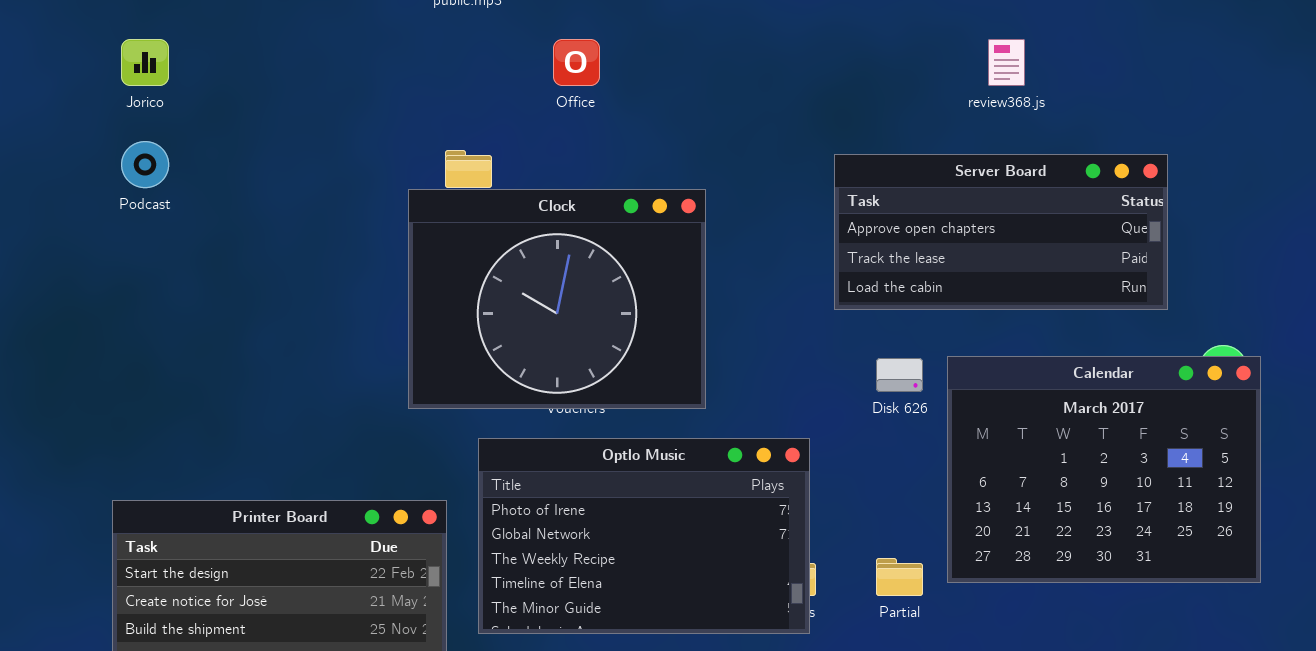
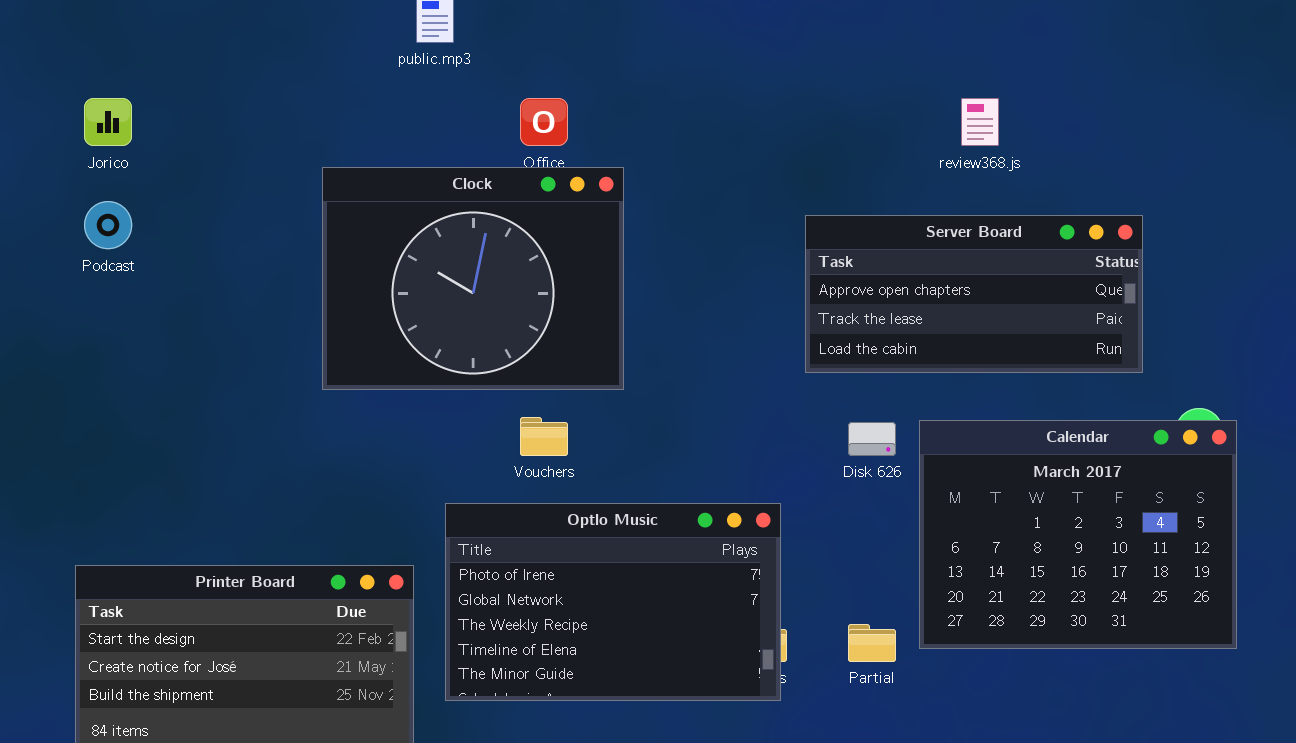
Clock: [408,189,706,409] -> [322,167,624,390], moved

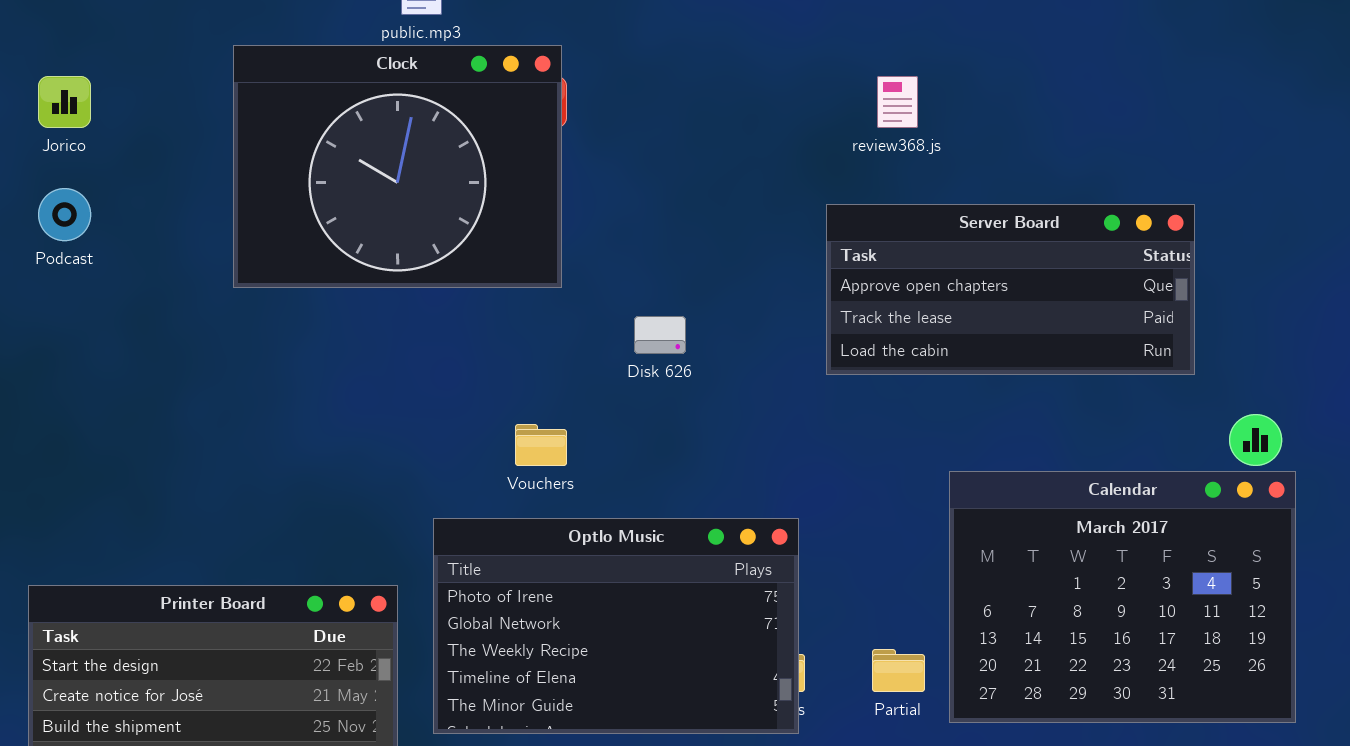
review368.js: [961,98,999,146] -> [877,76,918,128], moved
Clock: [322,167,624,390] -> [233,45,562,288], moved
Calendar: [919,420,1237,649] -> [949,471,1296,723], moved
Disk 626: [848,422,896,456] -> [634,316,686,354], moved

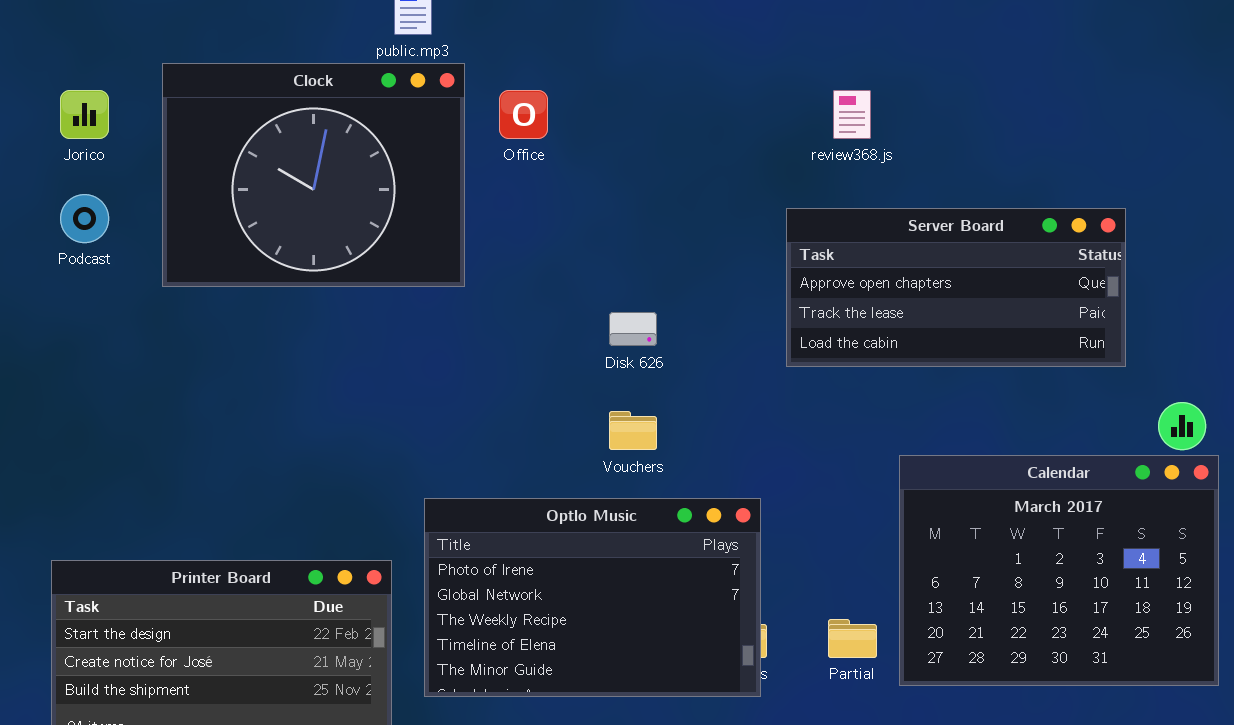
Clock: [233,45,562,288] -> [162,63,465,287], moved
Vouchers: [515,424,567,466] -> [609,411,657,450], moved

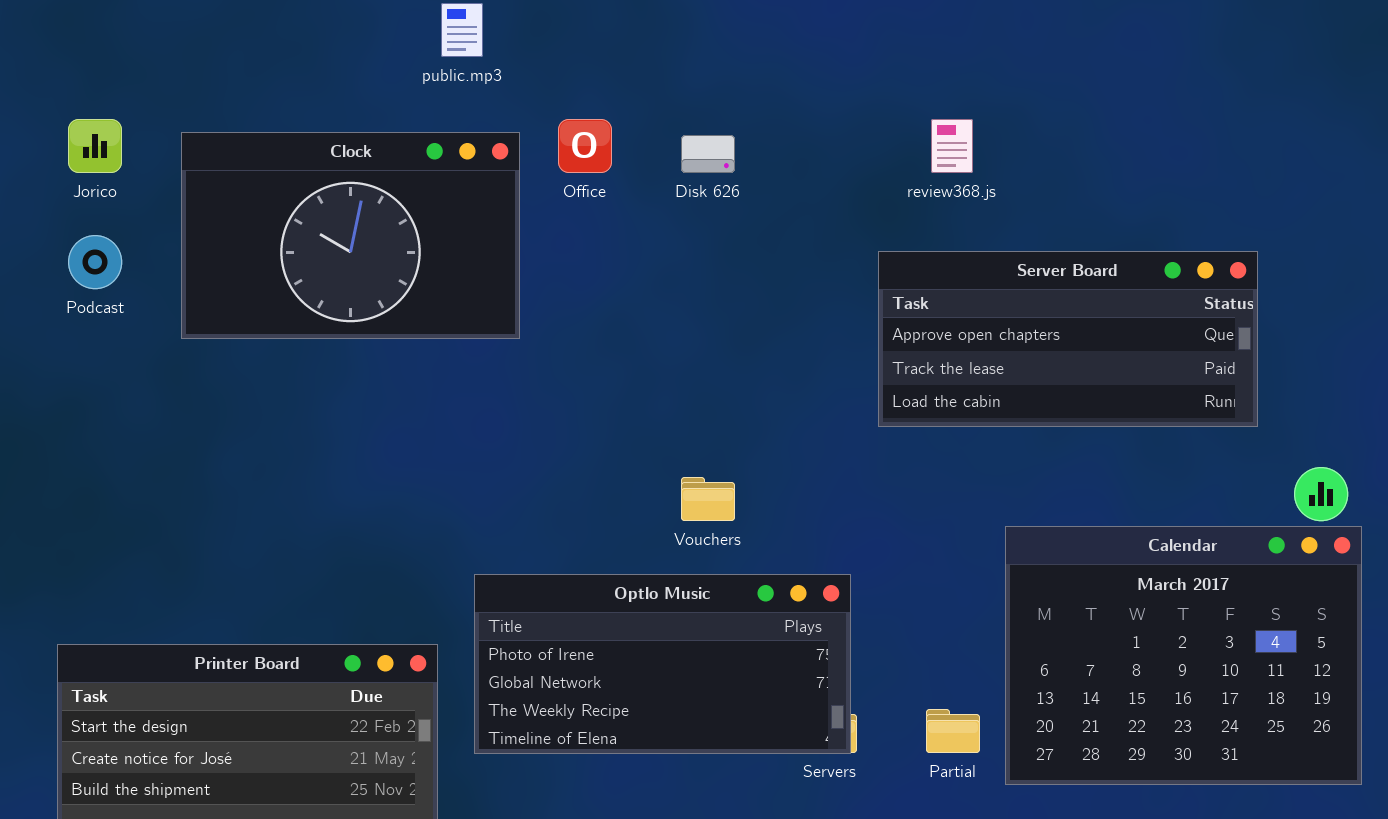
Clock: [162,63,465,287] -> [181,132,520,339], resized
Disk 626: [609,312,657,346] -> [681,135,735,173], moved
Optlo Music: [424,498,761,697] -> [474,574,851,754], resized

